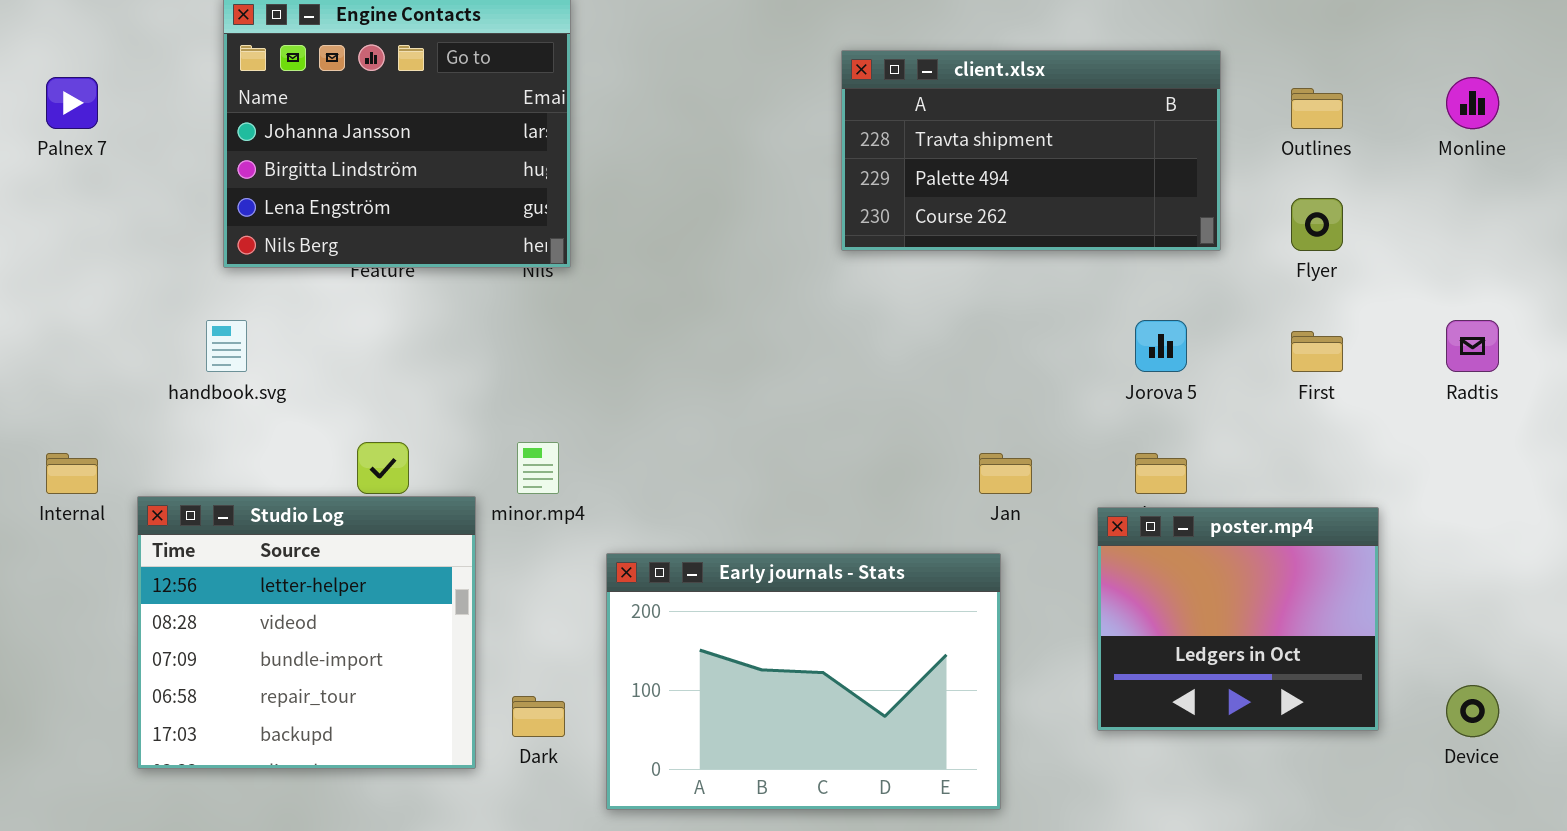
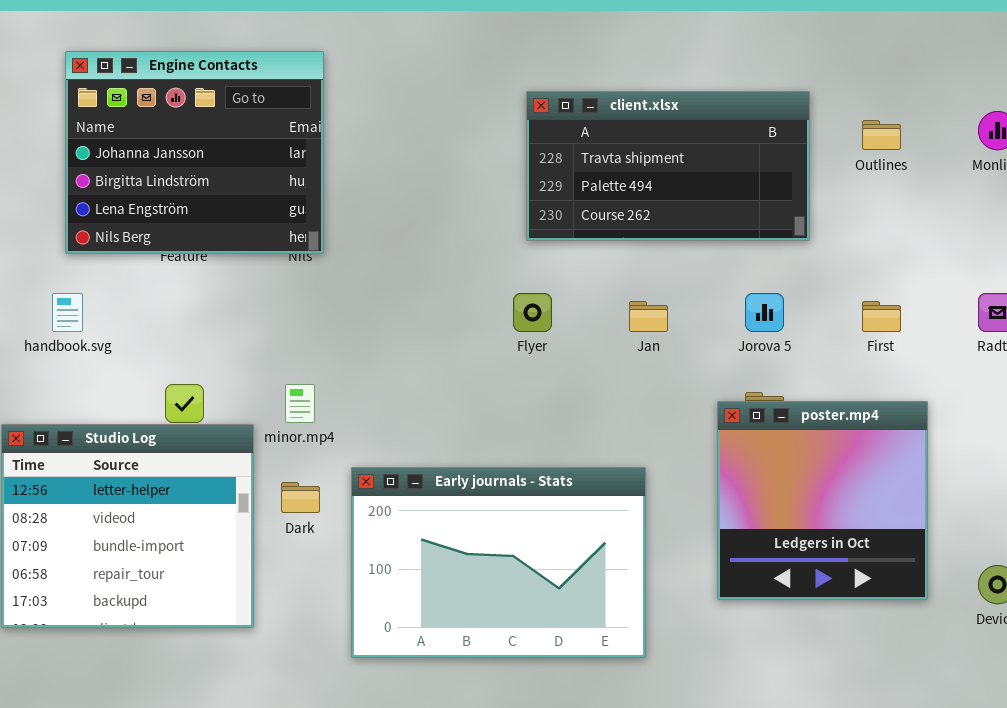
Flyer: [1291,198,1343,251] -> [513,293,552,332], moved
Jan: [979,453,1032,494] -> [629,301,668,332], moved
poster.mp4: [1097,507,1379,731] -> [717,401,928,600], resized
Dark: [512,696,565,737] -> [281,482,320,513], moved

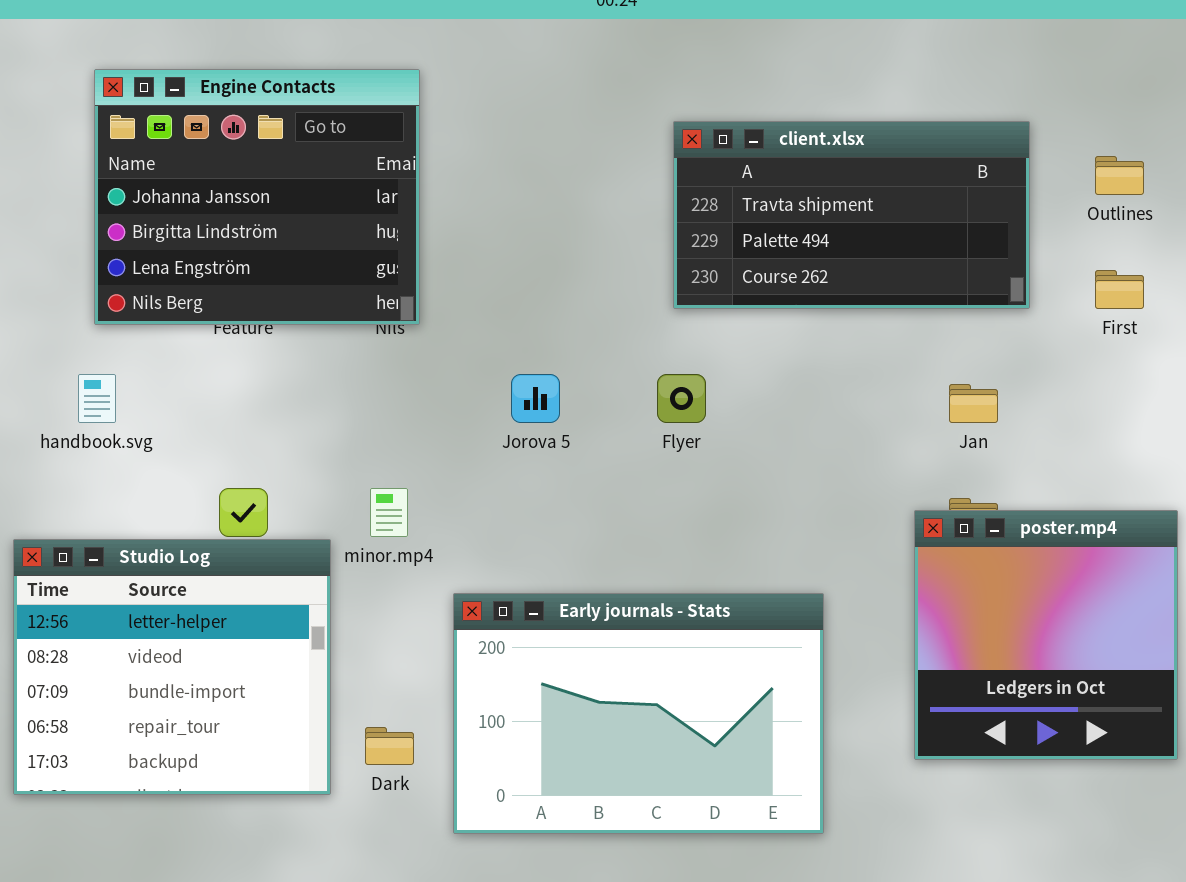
Jorova 5: [745,293,784,332] -> [511,374,560,423], moved
Jan: [629,301,668,332] -> [949,384,998,423], moved
First: [862,301,901,332] -> [1095,270,1144,309], moved
Dark: [281,482,320,513] -> [365,727,414,765], moved

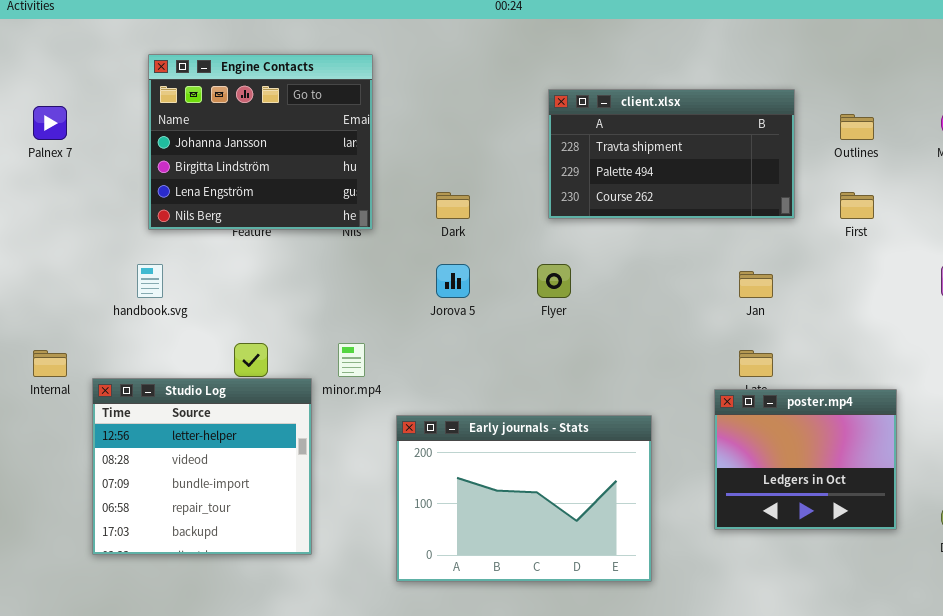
poster.mp4: [914,510,1178,760] -> [714,389,897,530], resized
Dark: [365,727,414,765] -> [436,192,470,219], moved

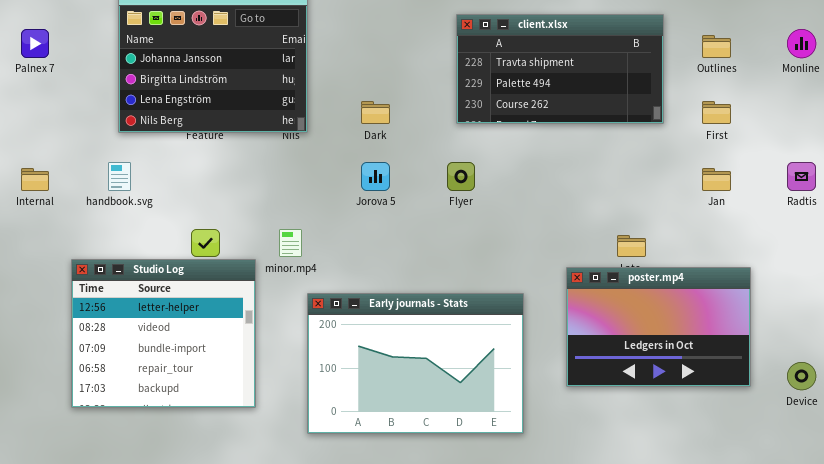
Jan: [739,271,773,298] -> [702,168,731,191], moved
Internal: [33,350,67,377] -> [21,168,49,191], moved
poster.mp4: [714,389,897,530] -> [566,267,751,387], resized
Early journals - Stats: [396,415,652,582] -> [307,293,524,434], moved

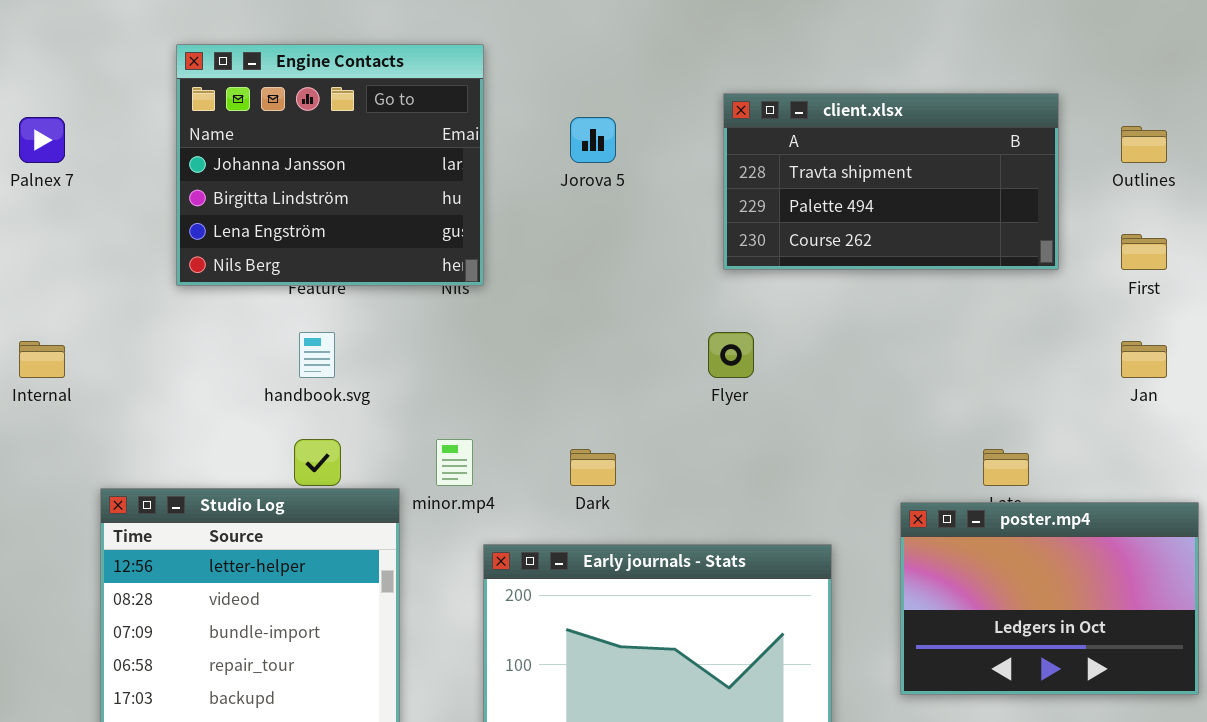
Dark: [361,101,390,124] -> [570,449,616,486], moved
handbook.svg: [108,162,131,191] -> [299,332,335,378], moved
Jorova 5: [361,162,390,191] -> [570,117,616,163], moved

